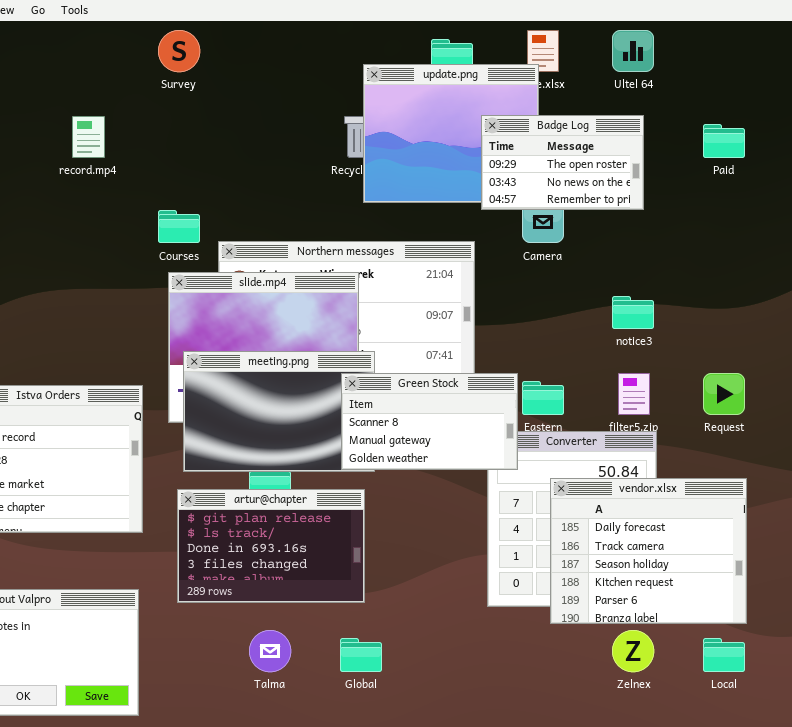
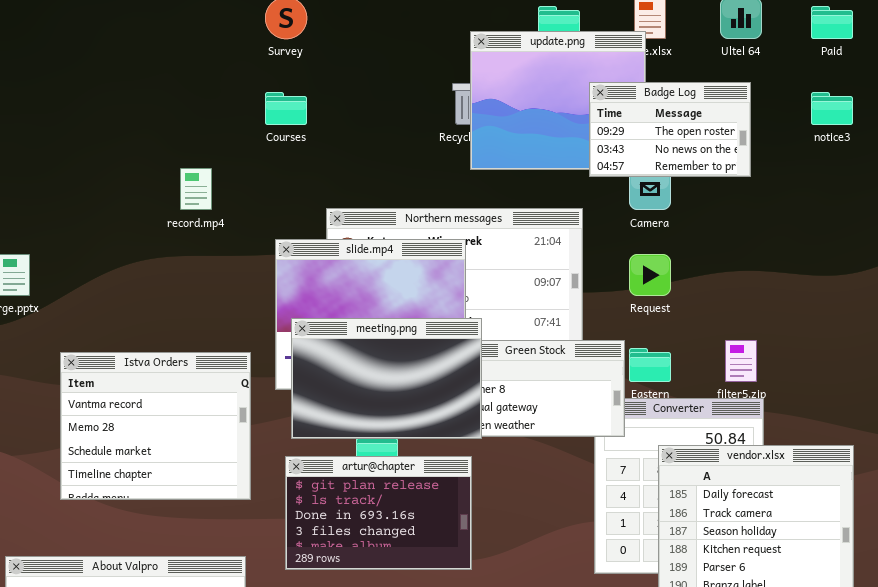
record.mp4: [72,116,105,158] -> [180,168,212,210], moved
Paid: [703,124,745,158] -> [811,6,853,39], moved
Courses: [158,210,200,243] -> [265,92,307,125], moved
notice3: [612,296,654,329] -> [811,92,853,125], moved
meeting.png: [183,351,375,472] -> [291,318,482,439], raised
Request: [703,373,745,415] -> [629,254,671,296], moved

